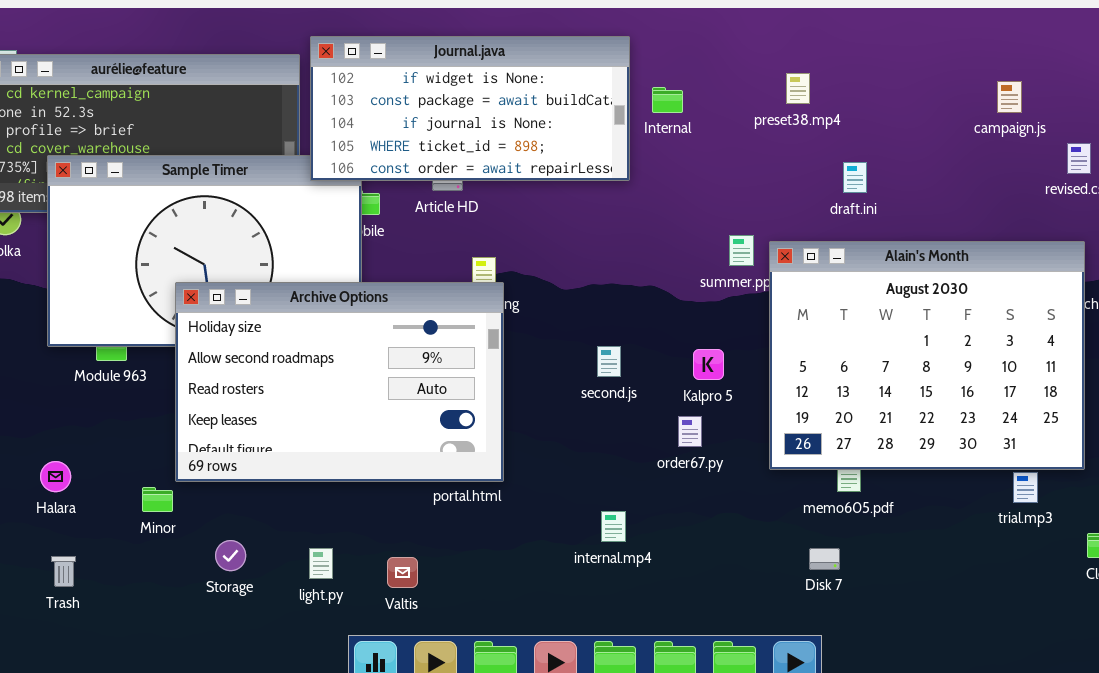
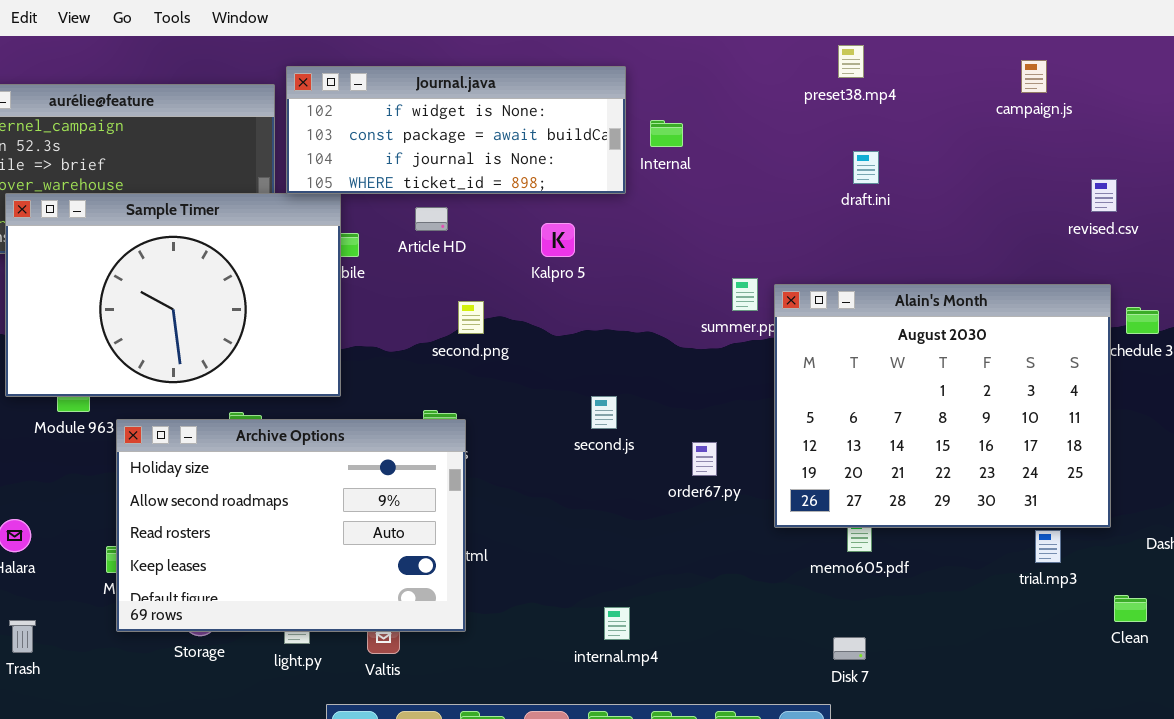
Journal.java: [310,36,630,181] -> [286,66,626,194], resized
preset38.mp4: [786,73,810,104] -> [838,45,864,78], moved
campaign.js: [997,81,1022,113] -> [1021,60,1047,93], moved
draft.ini: [843,162,867,193] -> [853,151,879,184], moved
Archive Options: [175,282,504,482] -> [116,419,466,632], moved
Kalpro 5: [693,349,724,380] -> [541,223,575,257], moved
order67.py: [678,416,702,447] -> [692,442,717,476], moved
internal.mp4: [601,511,626,542] -> [604,607,630,640], moved
Disk 7: [809,548,840,570] -> [833,637,866,660], moved

